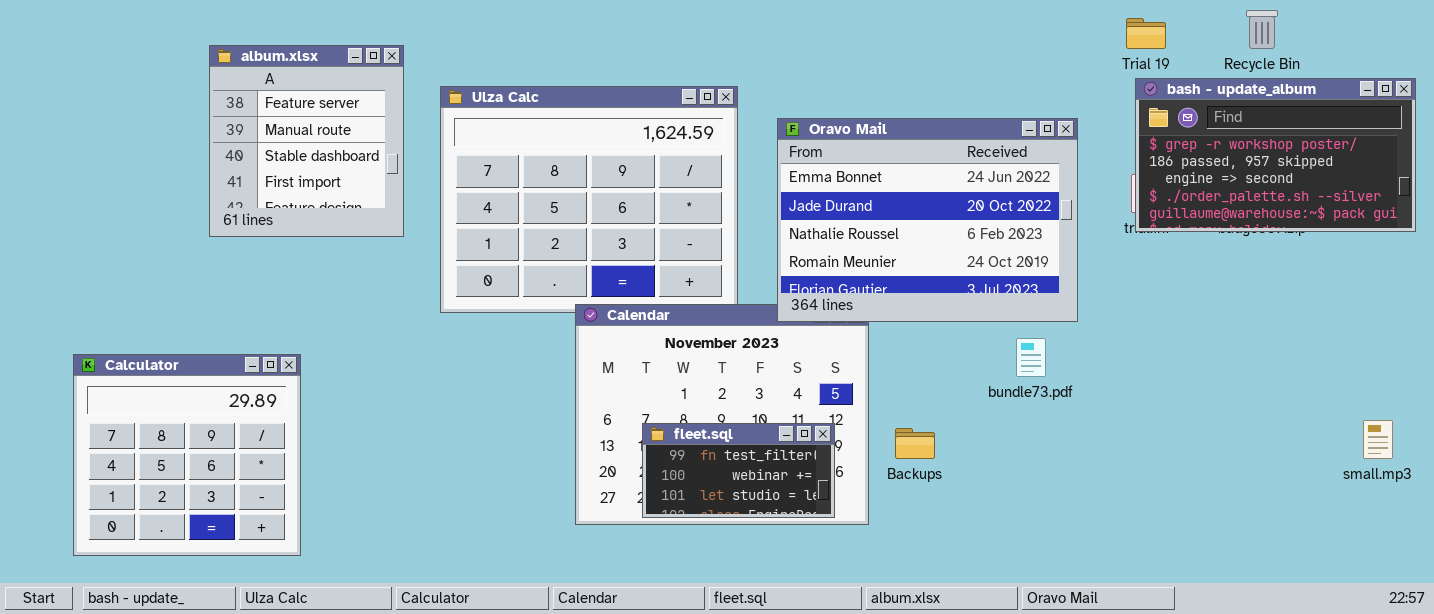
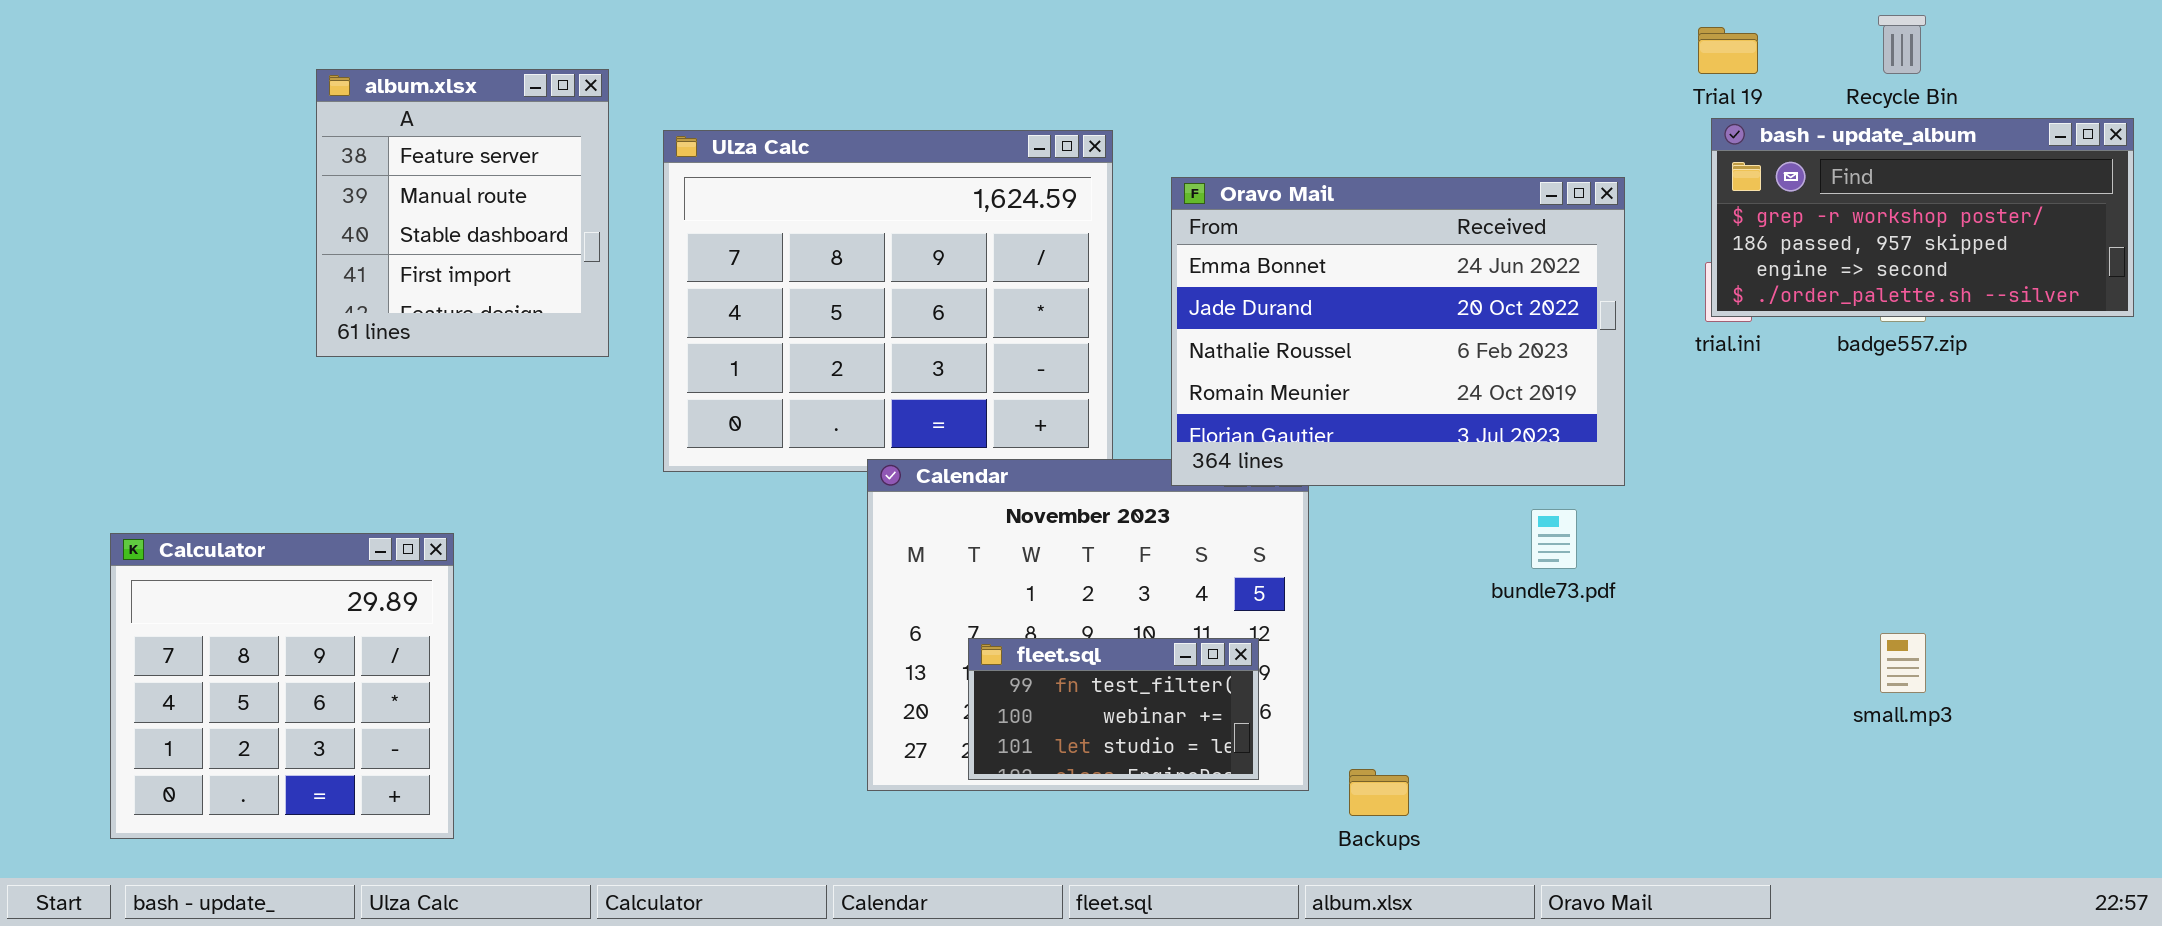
bash - update_album: [1135,78,1416,232] -> [1711,118,2134,317], resized
small.mp3: [1363,420,1393,459] -> [1880,633,1926,693], moved
Backups: [895,428,935,459] -> [1349,769,1409,816], moved

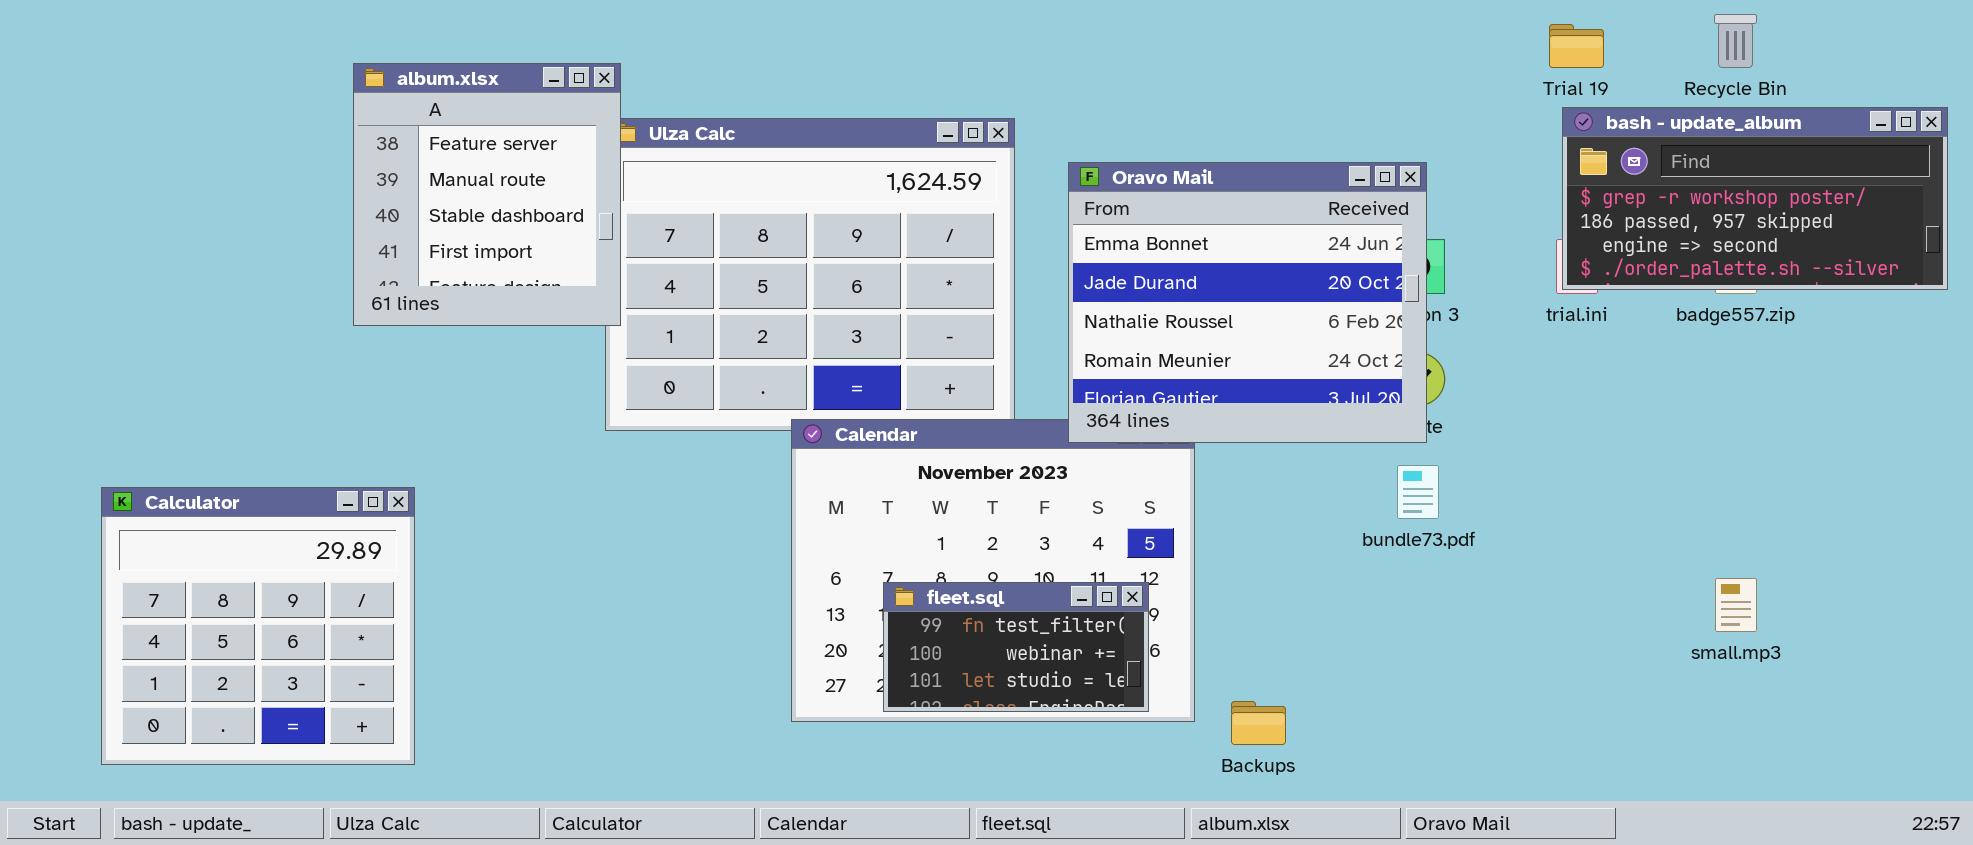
album.xlsx: [316,69,609,357] -> [353,63,621,326], moved
Oravo Mail: [1171,177,1625,486] -> [1068,162,1427,443], resized

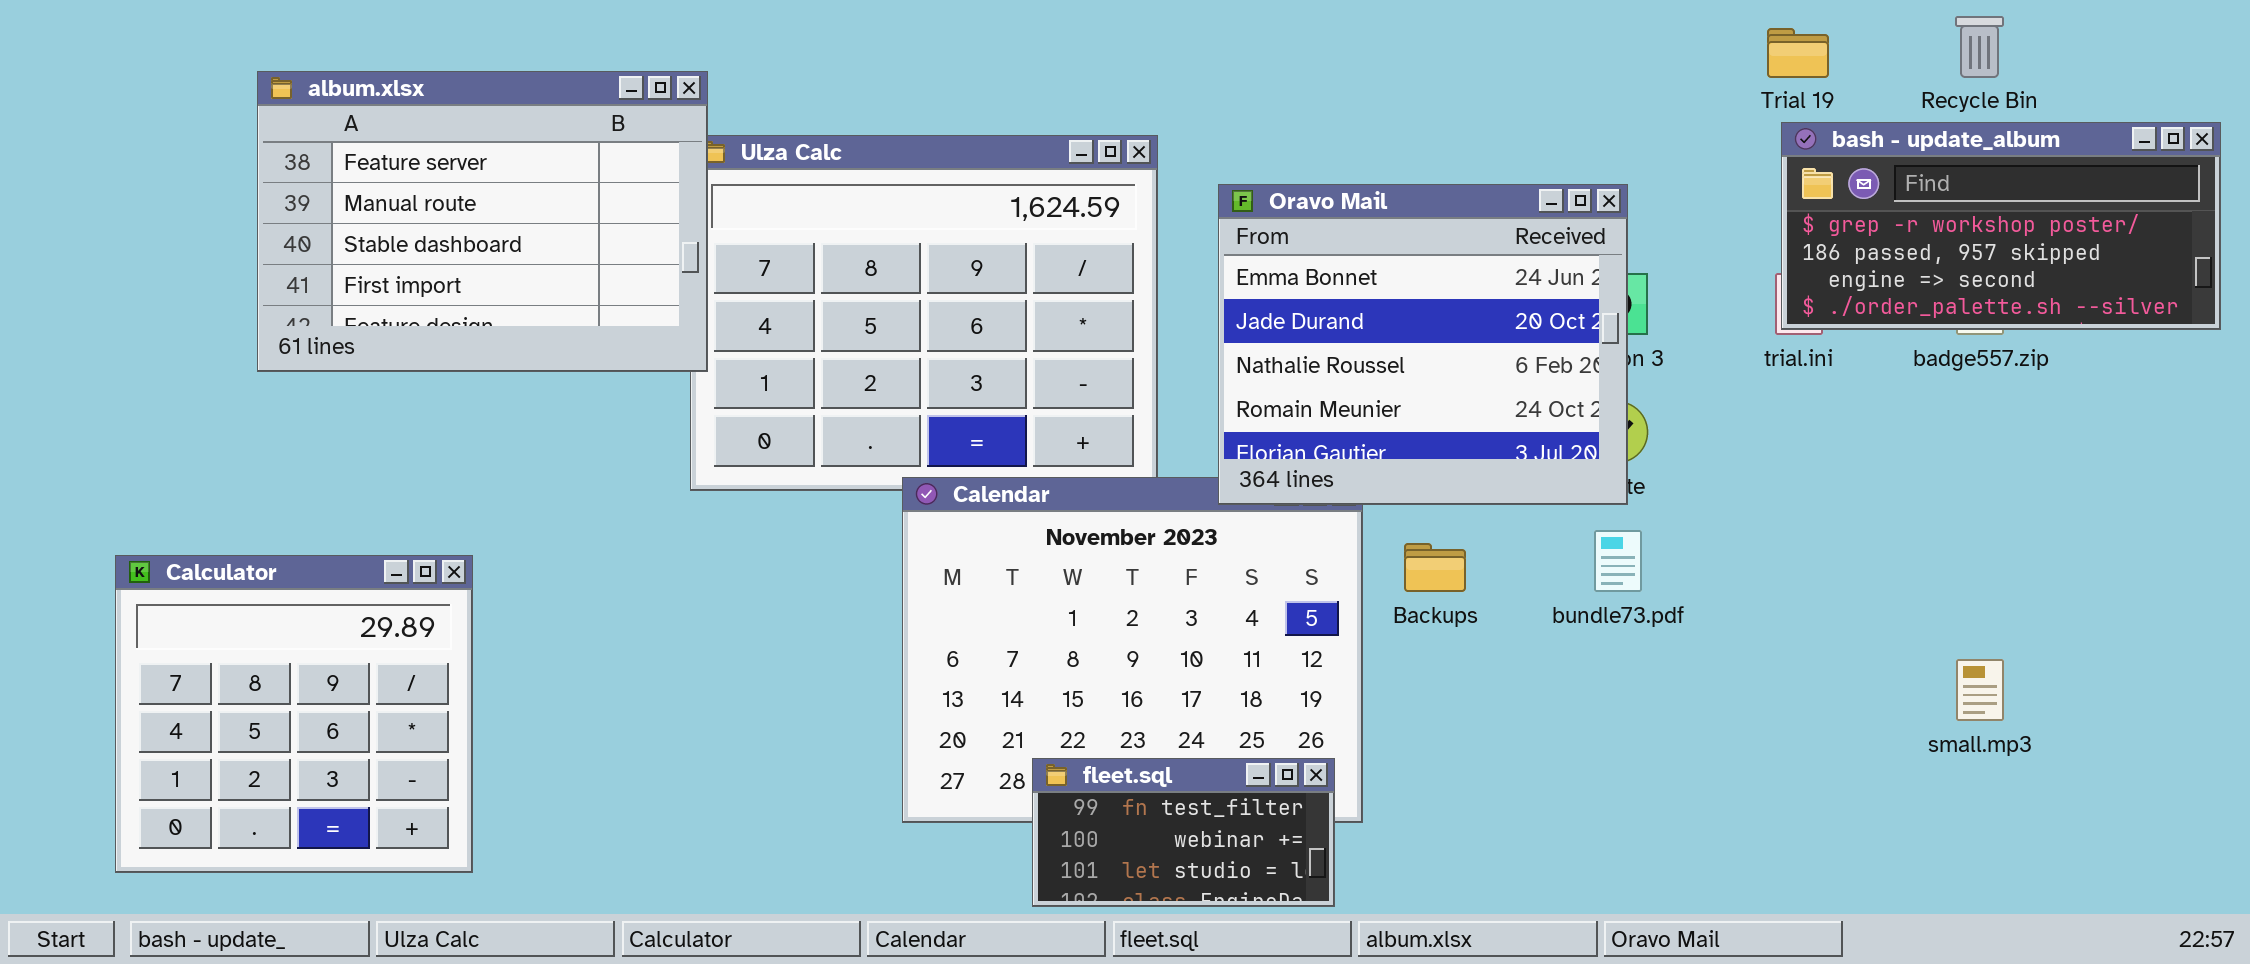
album.xlsx: [353,63,621,326] -> [257,71,708,372], resized
fleet.sql: [883,582,1149,712] -> [1032,758,1335,907], moved
Backups: [1231,701,1286,745] -> [1404,543,1466,592], moved

